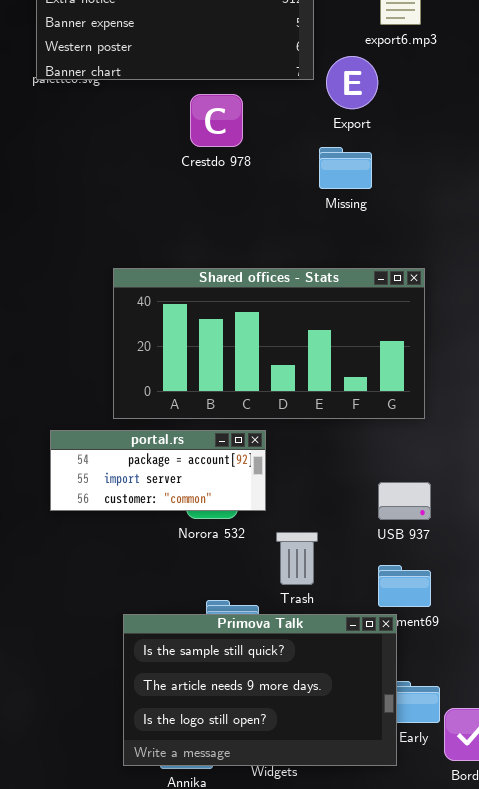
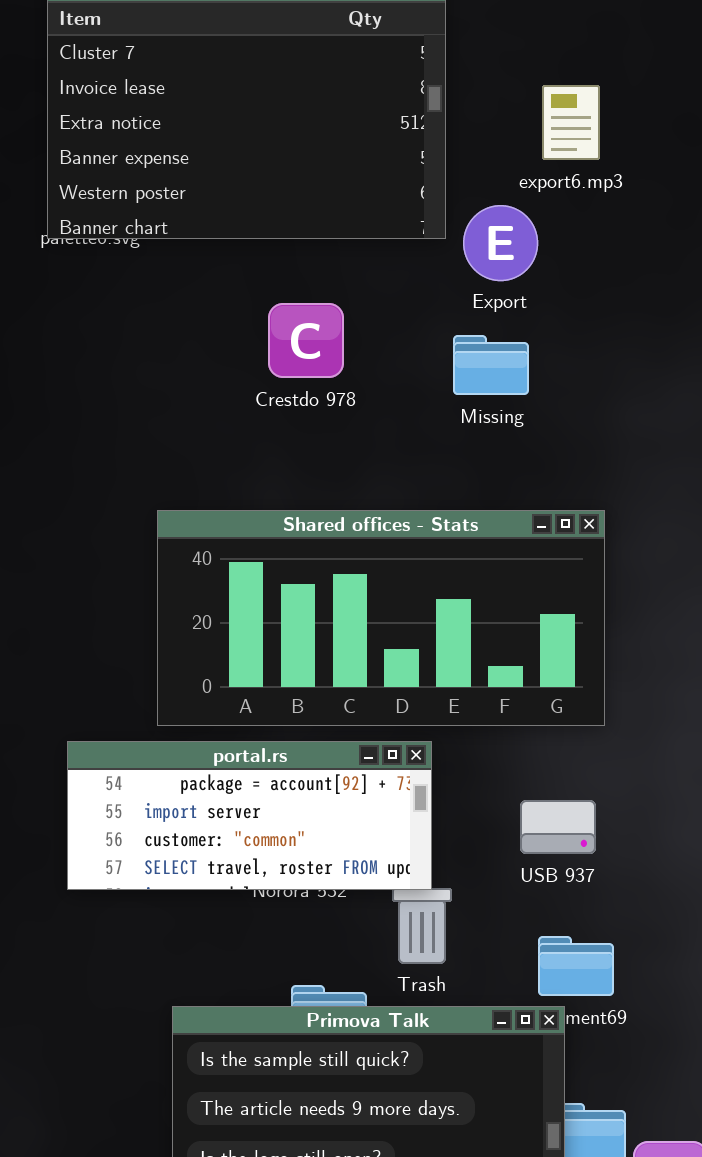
Crestdo 978: [190,94,243,147] -> [268,303,344,378], moved
portal.rs: [50,430,266,511] -> [67,741,432,890], resized
USB 937: [378,482,431,520] -> [520,800,596,854], moved

